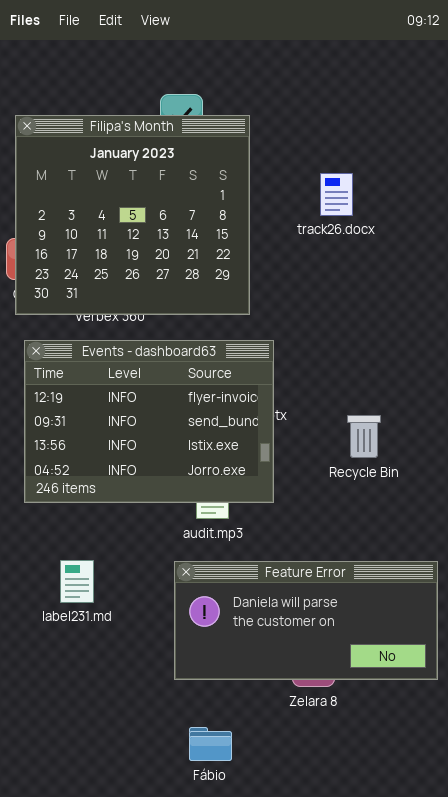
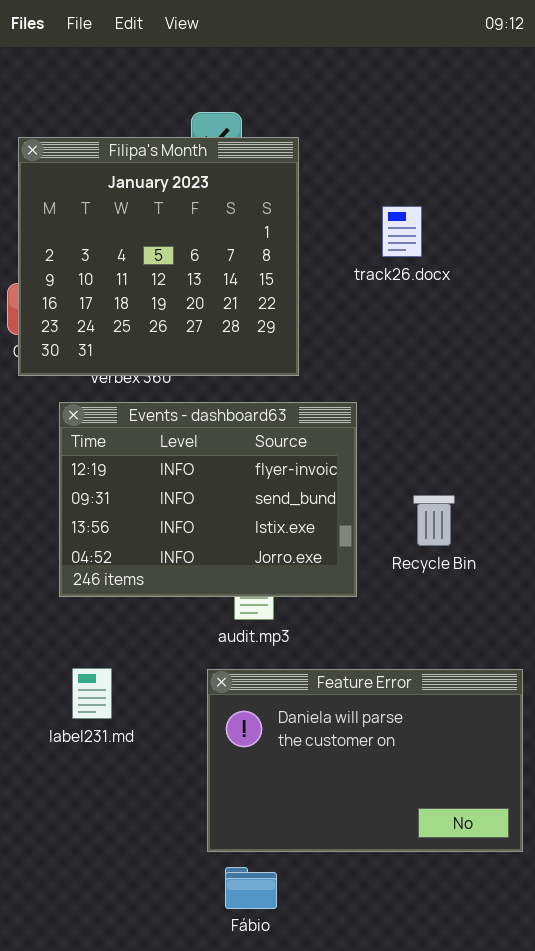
Events - dashboard63: [24,340,274,503] -> [59,402,357,597], moved
Feature Error: [174,561,438,680] -> [207,669,523,852], resized

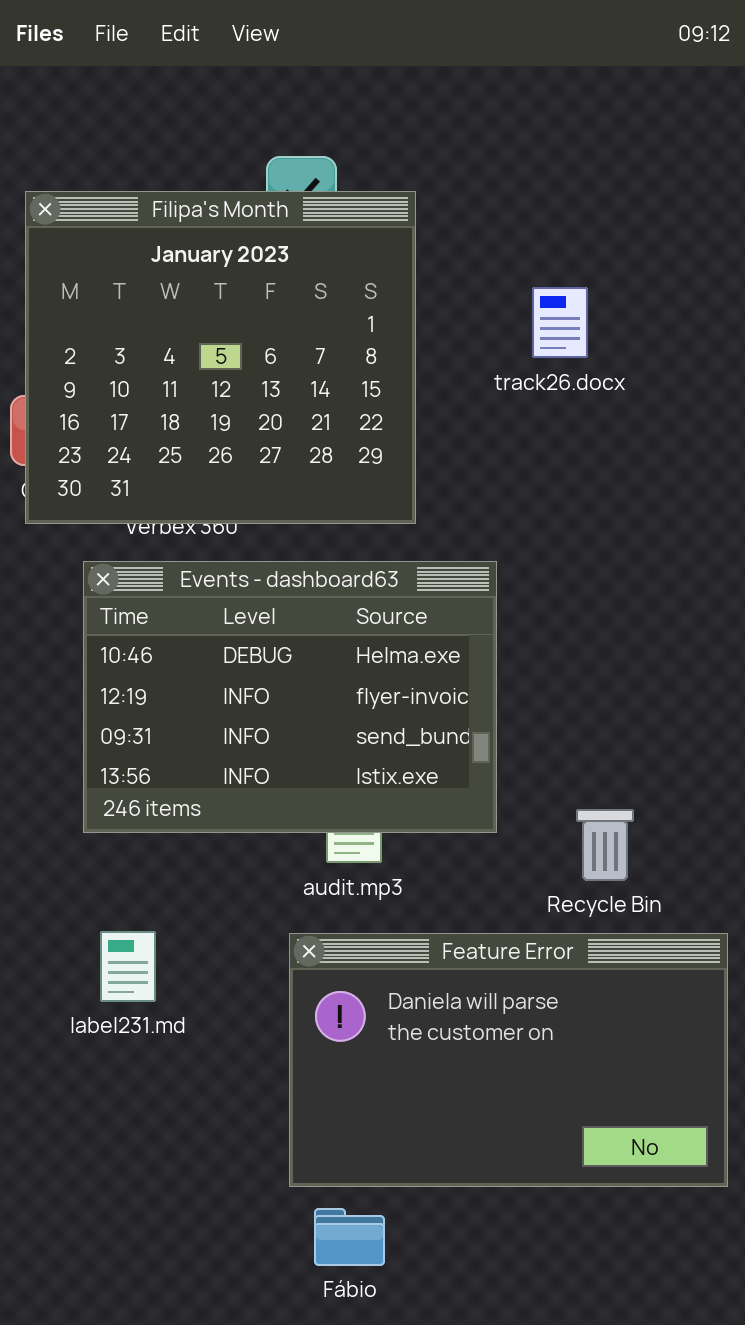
Events - dashboard63: [59,402,357,597] -> [83,561,497,833], scrolled up 1 row
Recycle Bin: [413,495,455,546] -> [576,809,634,881], moved

